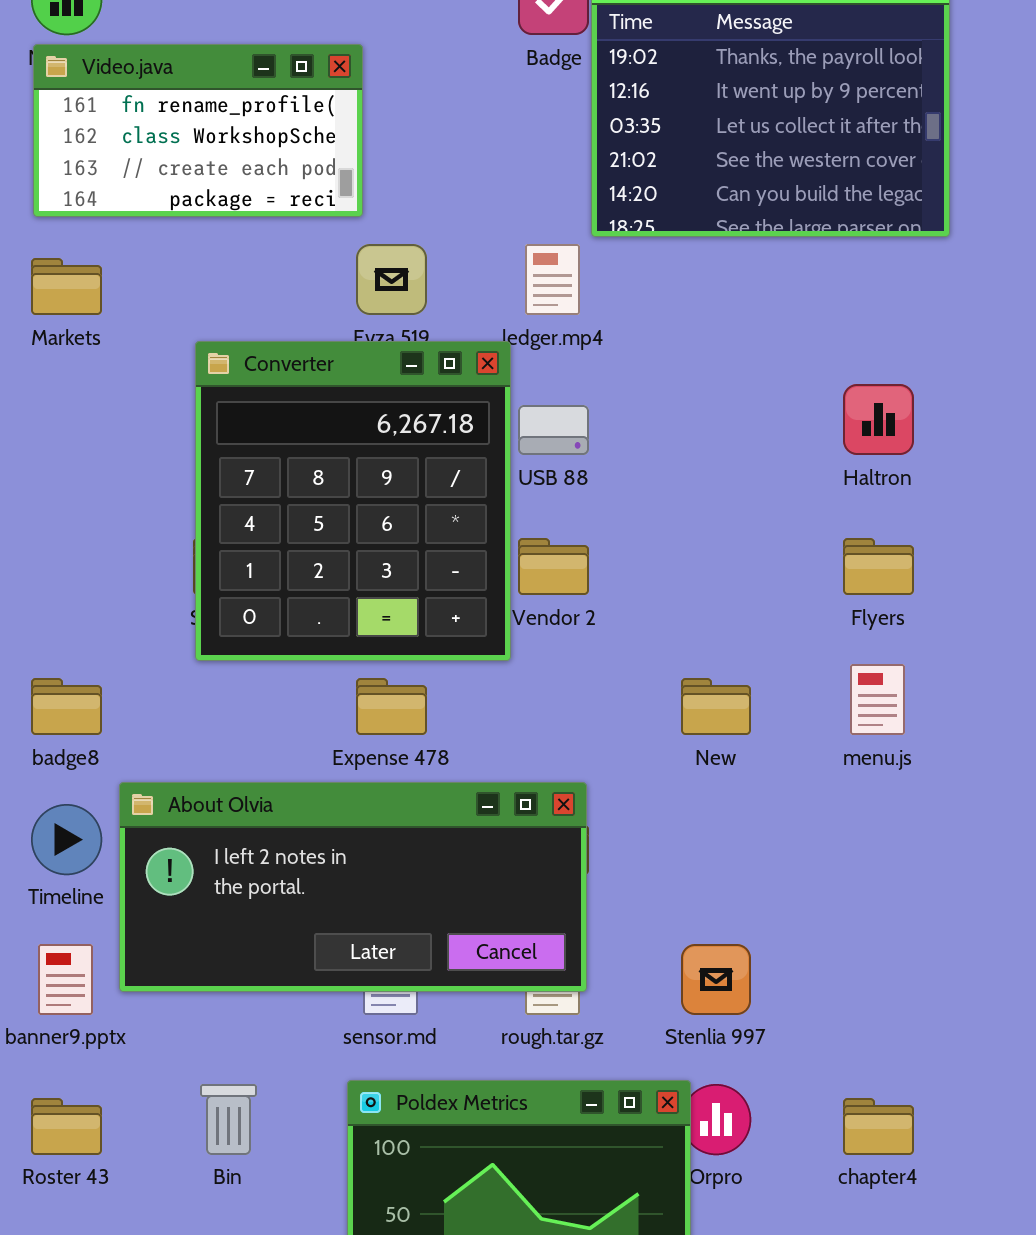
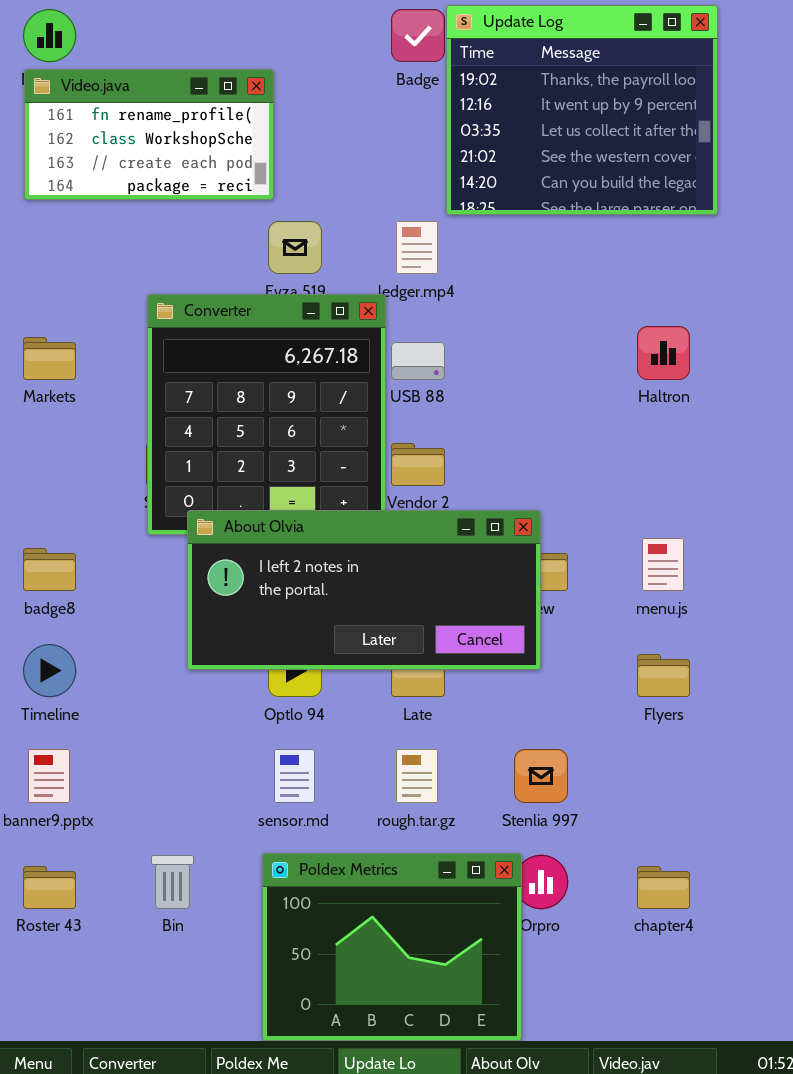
Markets: [31,258,102,315] -> [23,337,76,380], moved
Flyers: [843,538,914,595] -> [637,654,690,697], moved
About Olvia: [119,782,587,992] -> [187,510,541,670], moved

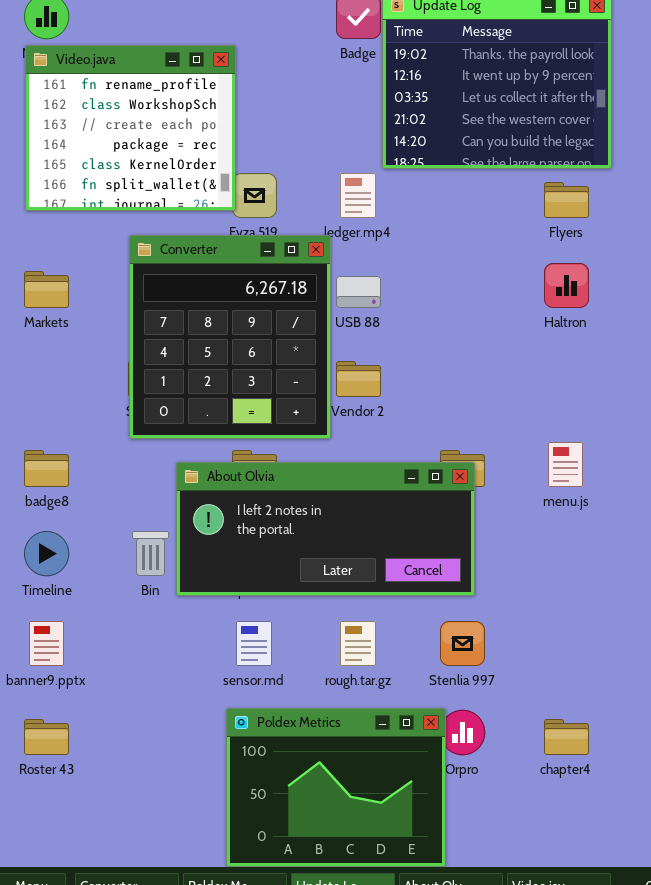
Video.java: [24,69,274,200] -> [25,45,236,211], resized
About Olvia: [187,510,541,670] -> [176,462,475,596], moved
Flyers: [637,654,690,697] -> [544,182,589,218], moved
Bin: [151,855,194,909] -> [132,531,169,576], moved

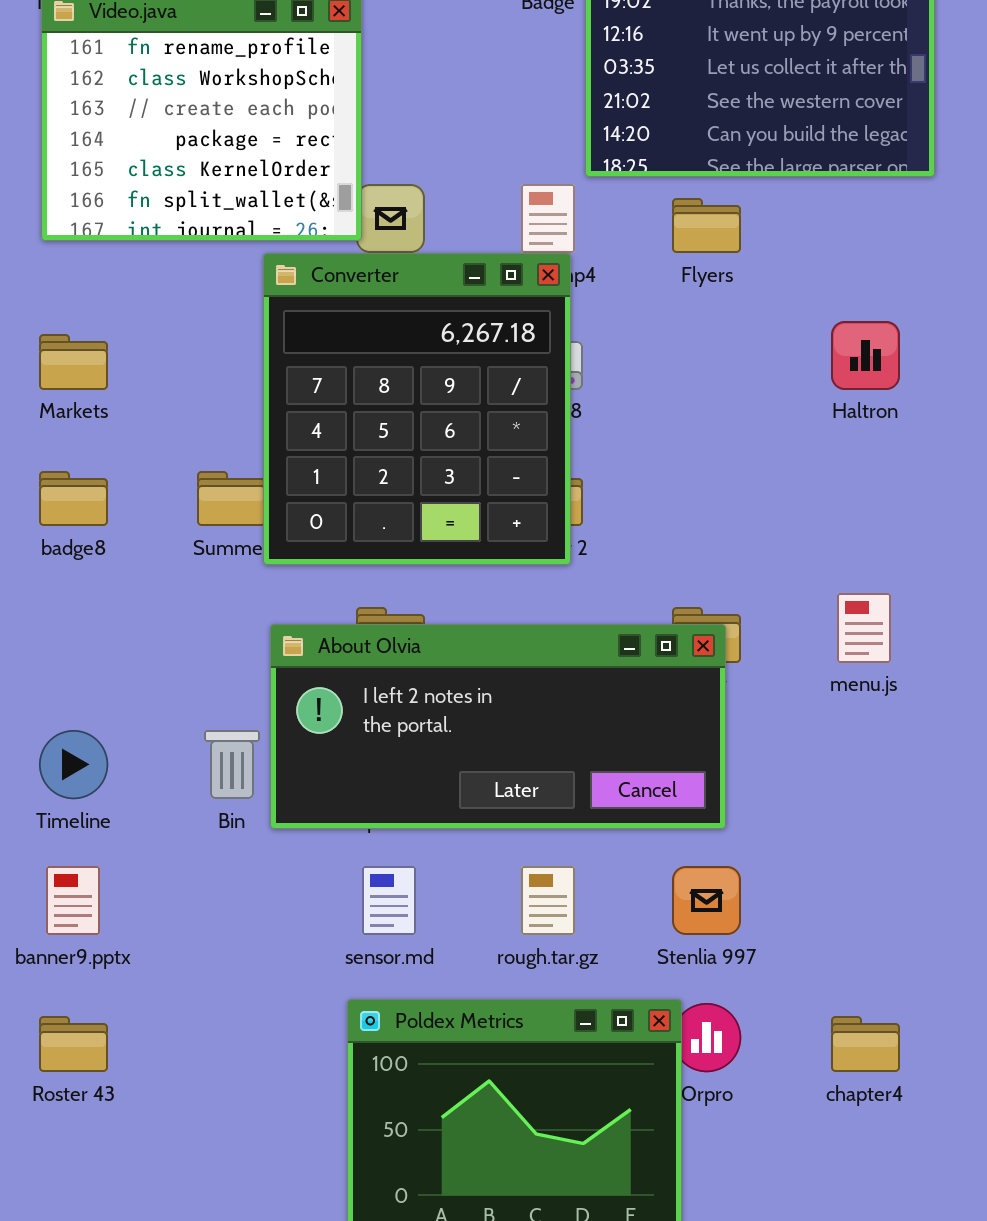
Flyers: [544,182,589,218] -> [672,198,741,253], moved
Converter: [129,235,331,439] -> [263,253,571,565], moved
badge8: [24,450,69,487] -> [39,471,108,526], moved

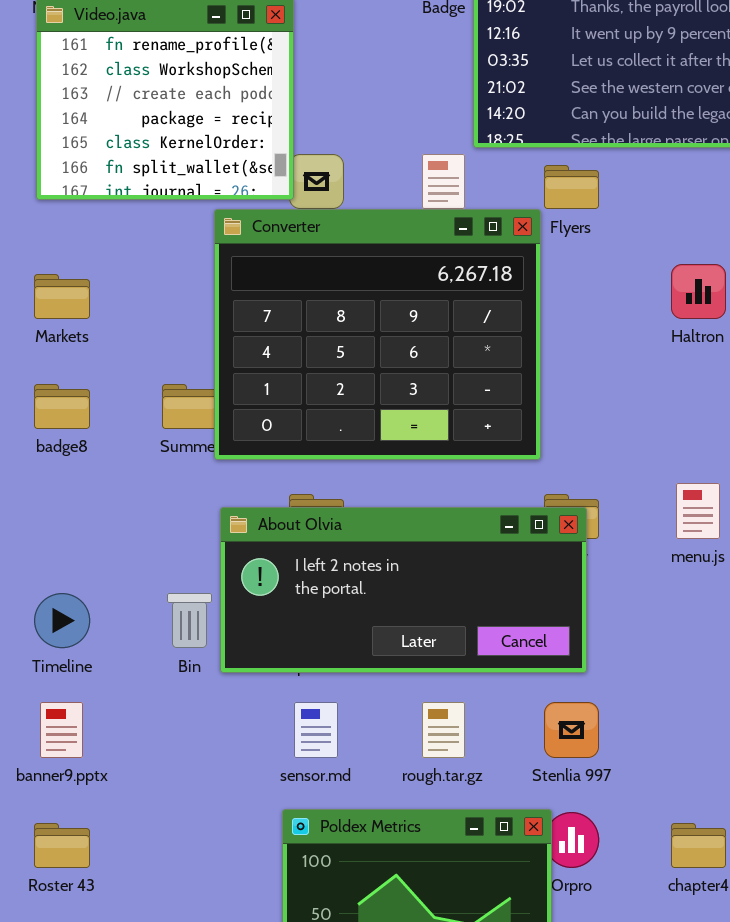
Converter: [263,253,571,565] -> [214,209,541,460], resized

